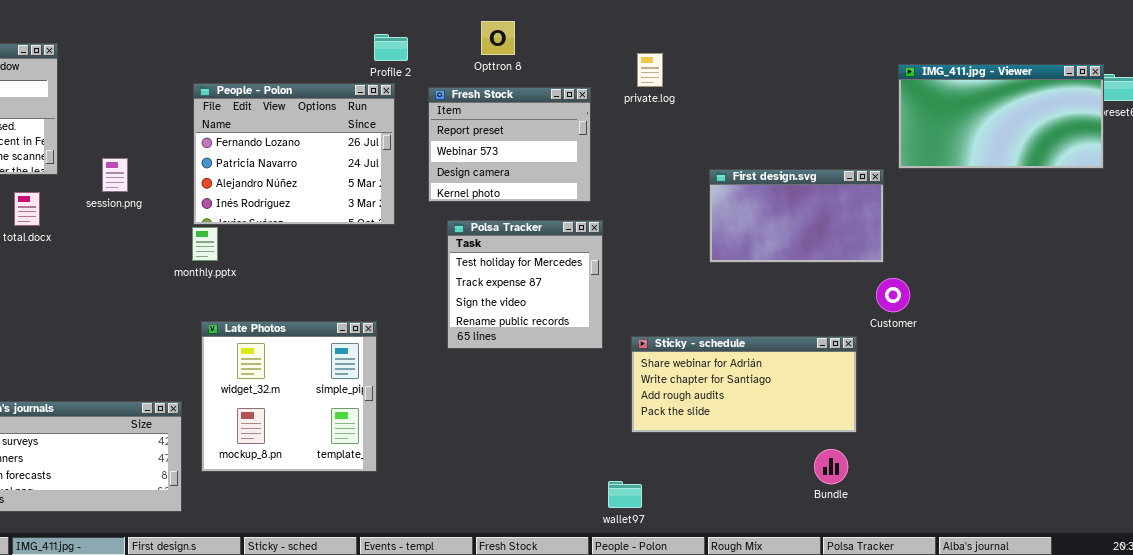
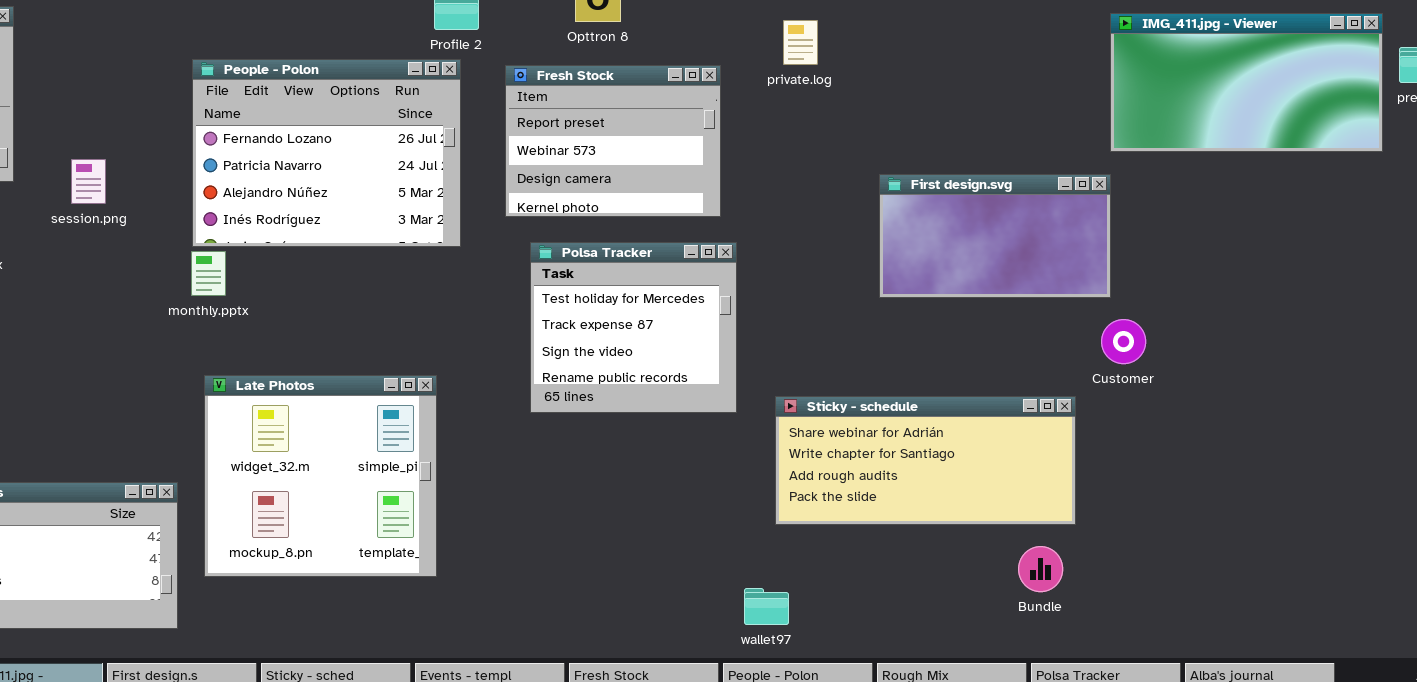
IMG_411.jpg - Viewer: [898,64,1104,169] -> [1110,13,1383,152], moved

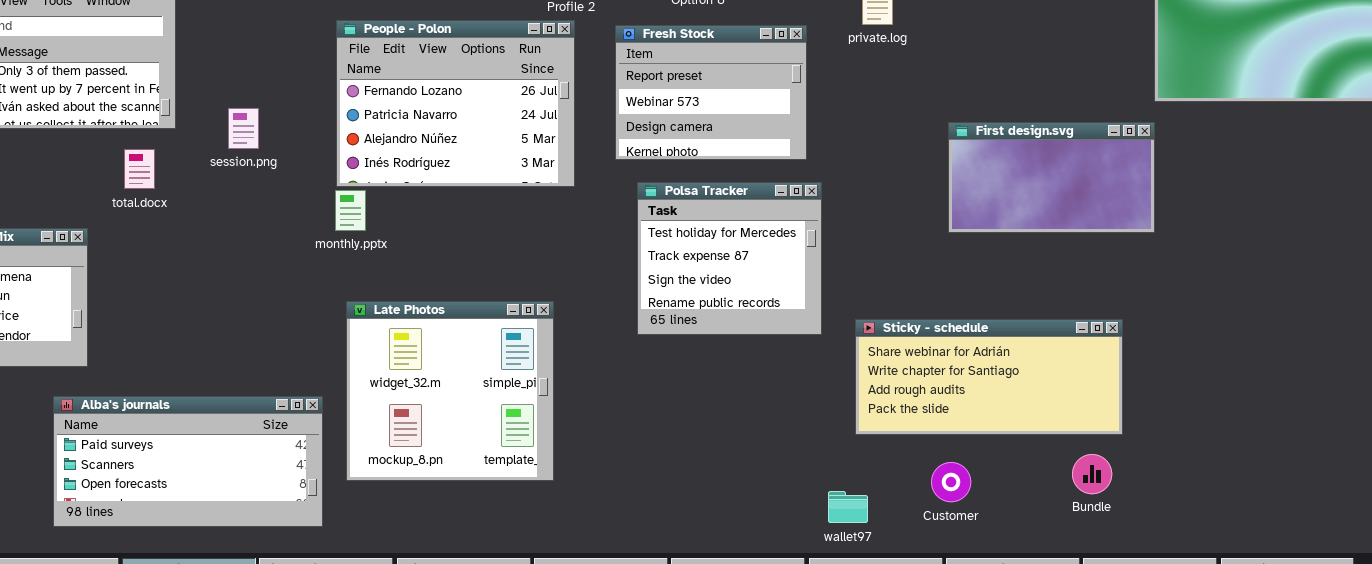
Customer: [1101,319,1146,364] -> [931,462,971,502], moved

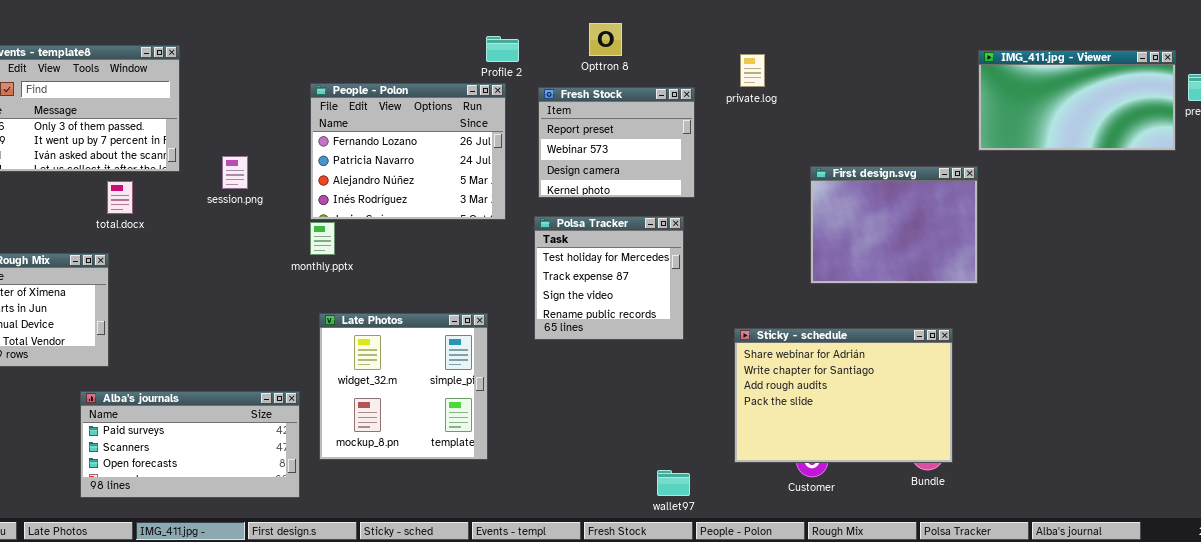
First design.svg: [948,122,1155,233] -> [810,166,978,284], resized
total.docx: [124,149,155,189] -> [107,181,133,214], moved
Polsa Tracker: [637,182,822,335] -> [534,216,684,340], moved
Sticky - schedule: [855,319,1123,435] -> [734,328,953,463], resized
wallet97: [828,491,868,523] -> [657,470,690,496], moved

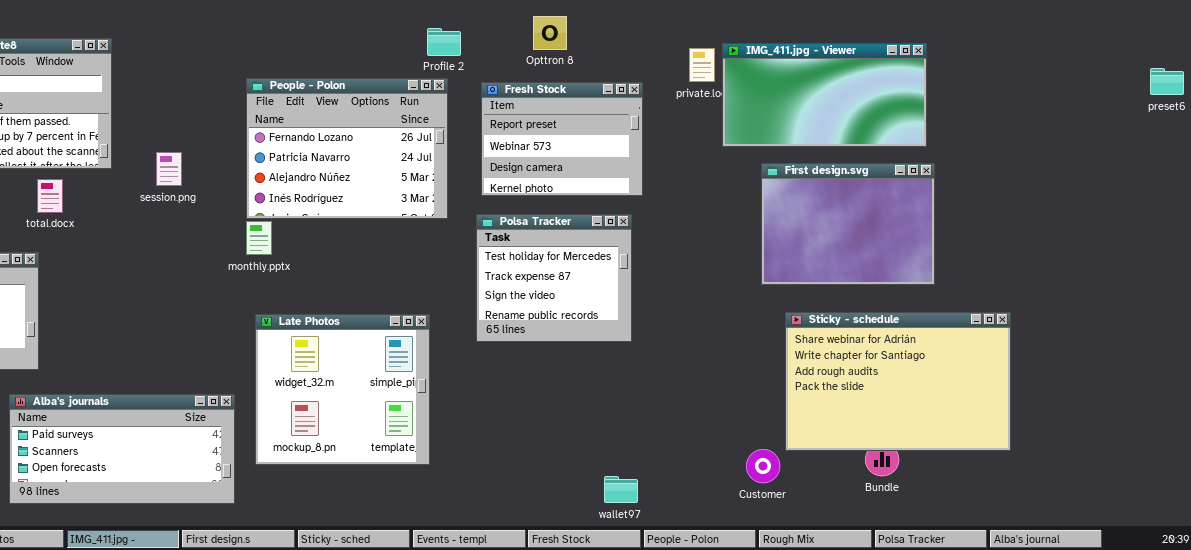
IMG_411.jpg - Viewer: [978,50,1176,151] -> [722,43,927,147], moved
Sticky - schedule: [734,328,953,463] -> [785,312,1011,451], moved

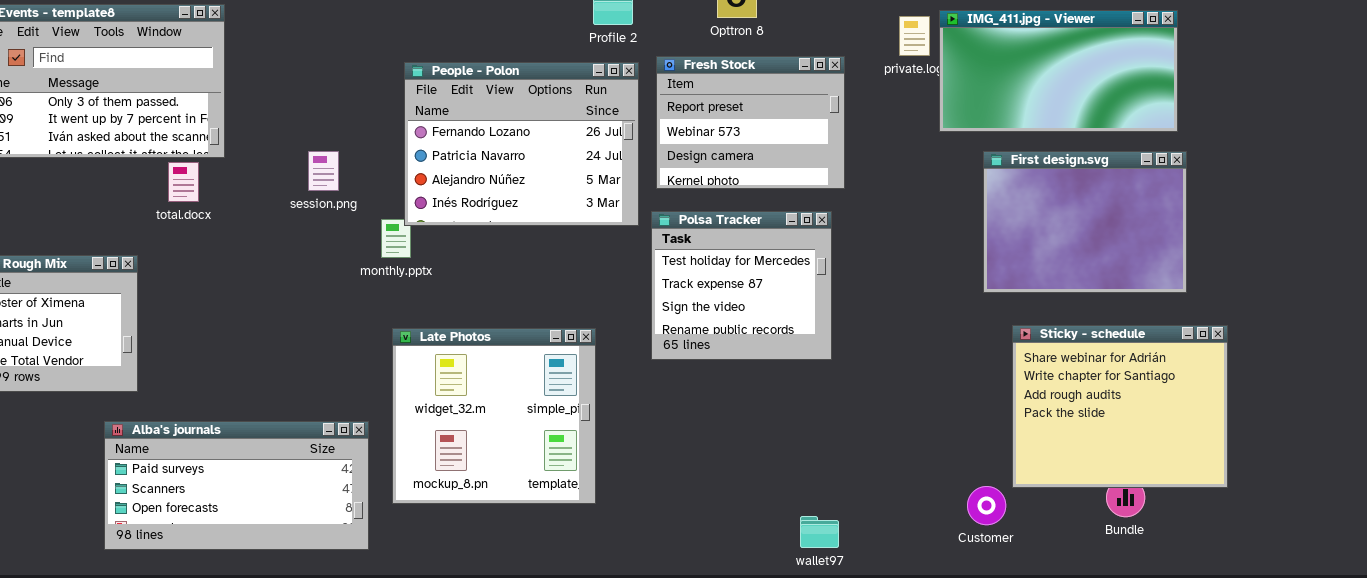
People - Polon: [246,78,448,219] -> [404,62,639,226], moved
session.png: [156,152,182,186] -> [308,151,339,191], moved
total.docx: [37,179,63,213] -> [168,162,199,202], moved
Sticky - schedule: [785,312,1011,451] -> [1012,325,1228,488], resized

